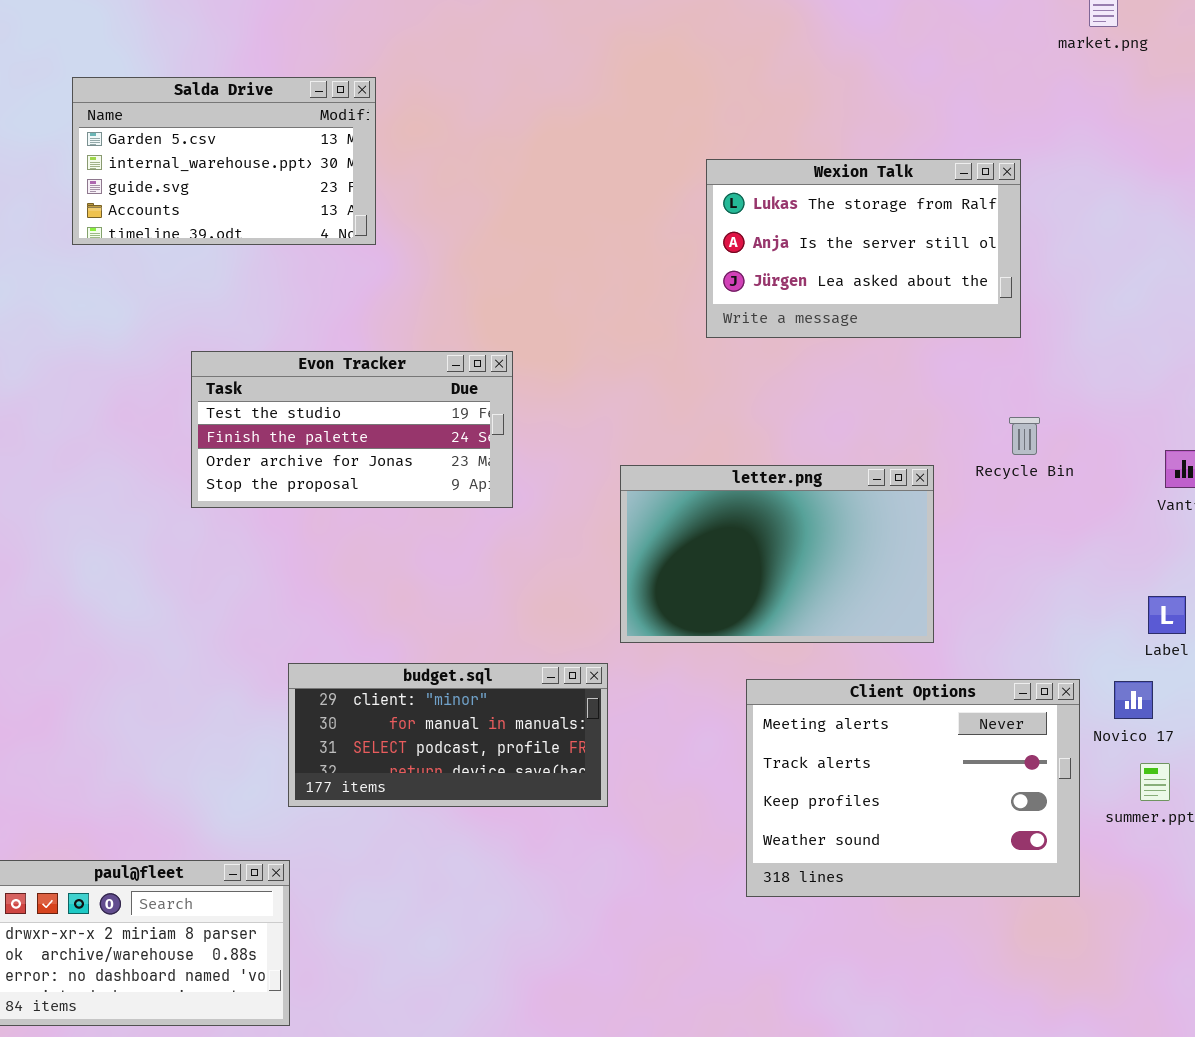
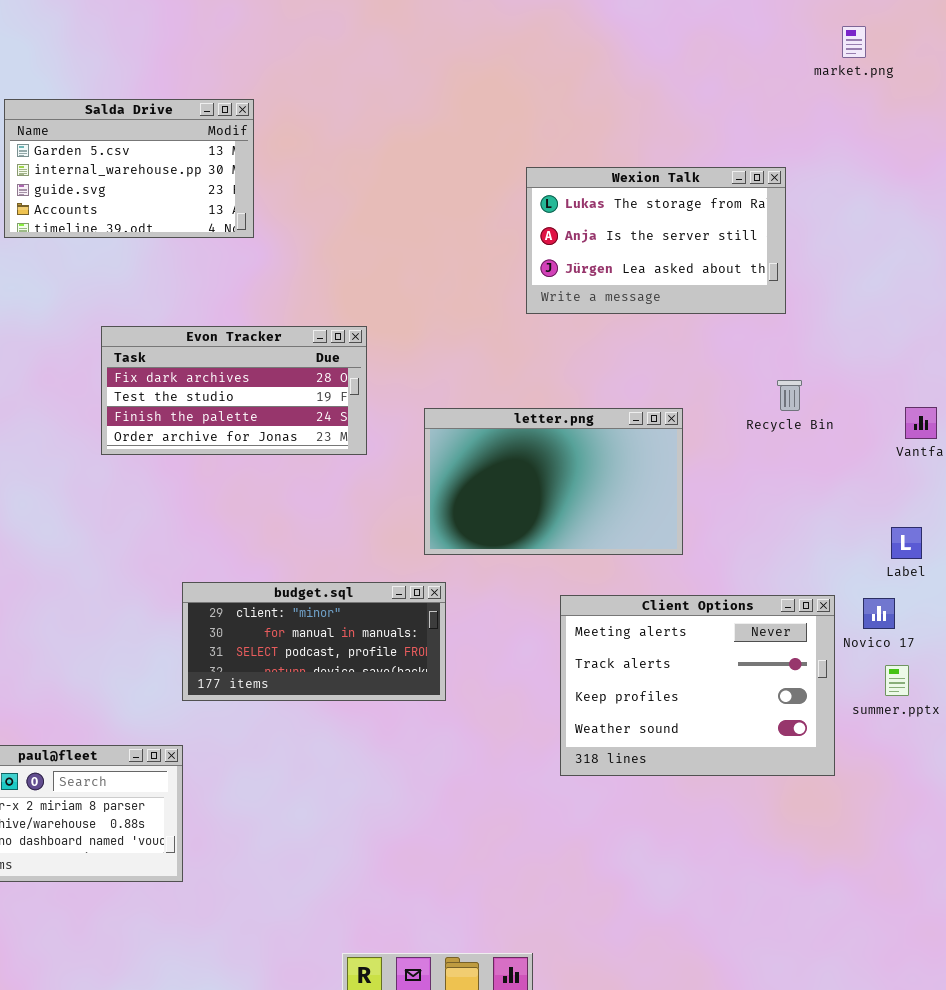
Evon Tracker: [191,351,513,508] -> [101,326,367,455], scrolled up 1 row
letter.png: [620,465,934,643] -> [424,408,683,555], moved

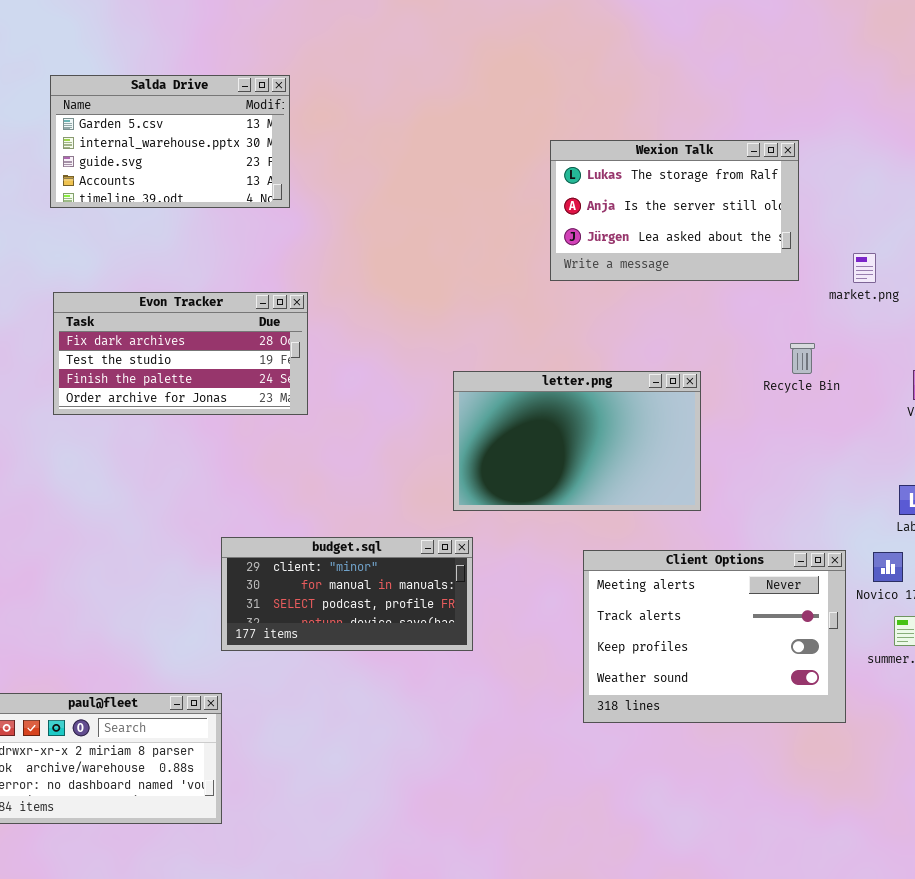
market.png: [842,26,866,58] -> [853,253,876,283], moved
Evon Tracker: [101,326,367,455] -> [53,292,308,415], moved

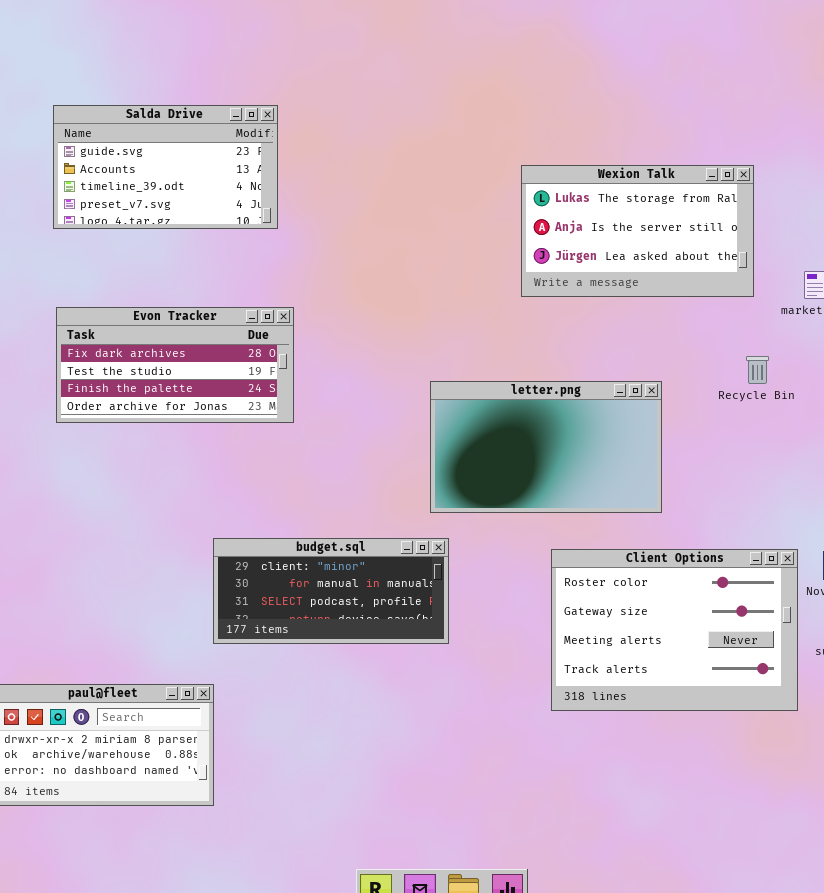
Salda Drive: [50,75,290,208] -> [53,105,278,229], scrolled down 2 rows
Client Options: [583,550,846,723] -> [551,549,798,711], scrolled up 2 rows

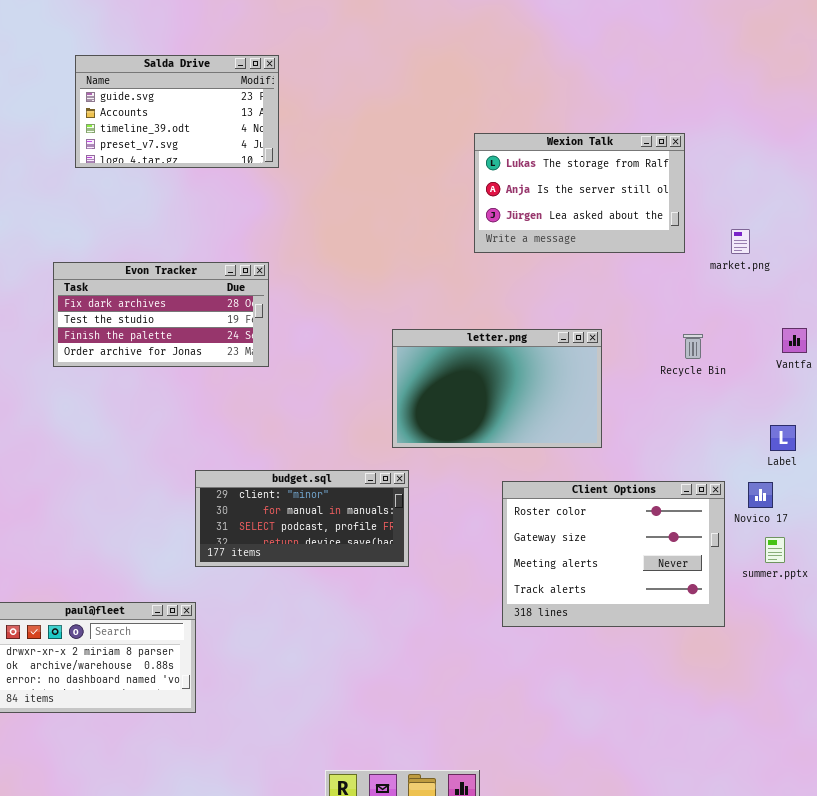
Salda Drive: [53,105,278,229] -> [75,55,279,168], moved
Recycle Bin: [746,356,769,384] -> [683,334,703,359], moved

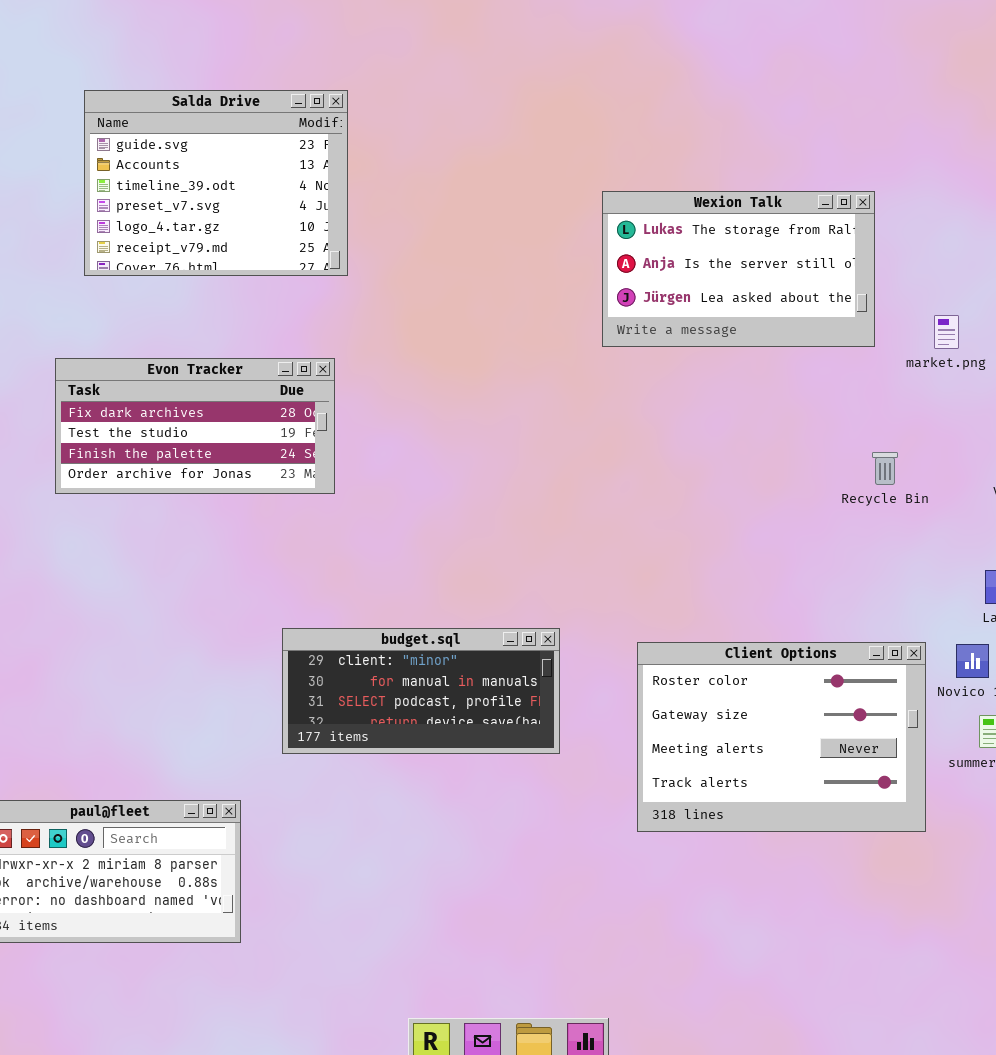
Salda Drive: [75,55,279,168] -> [84,90,348,276], resized
letter.png: [392,329,602,448] -> none, closed
budget.sql: [195,470,409,567] -> [282,628,560,754], moved

